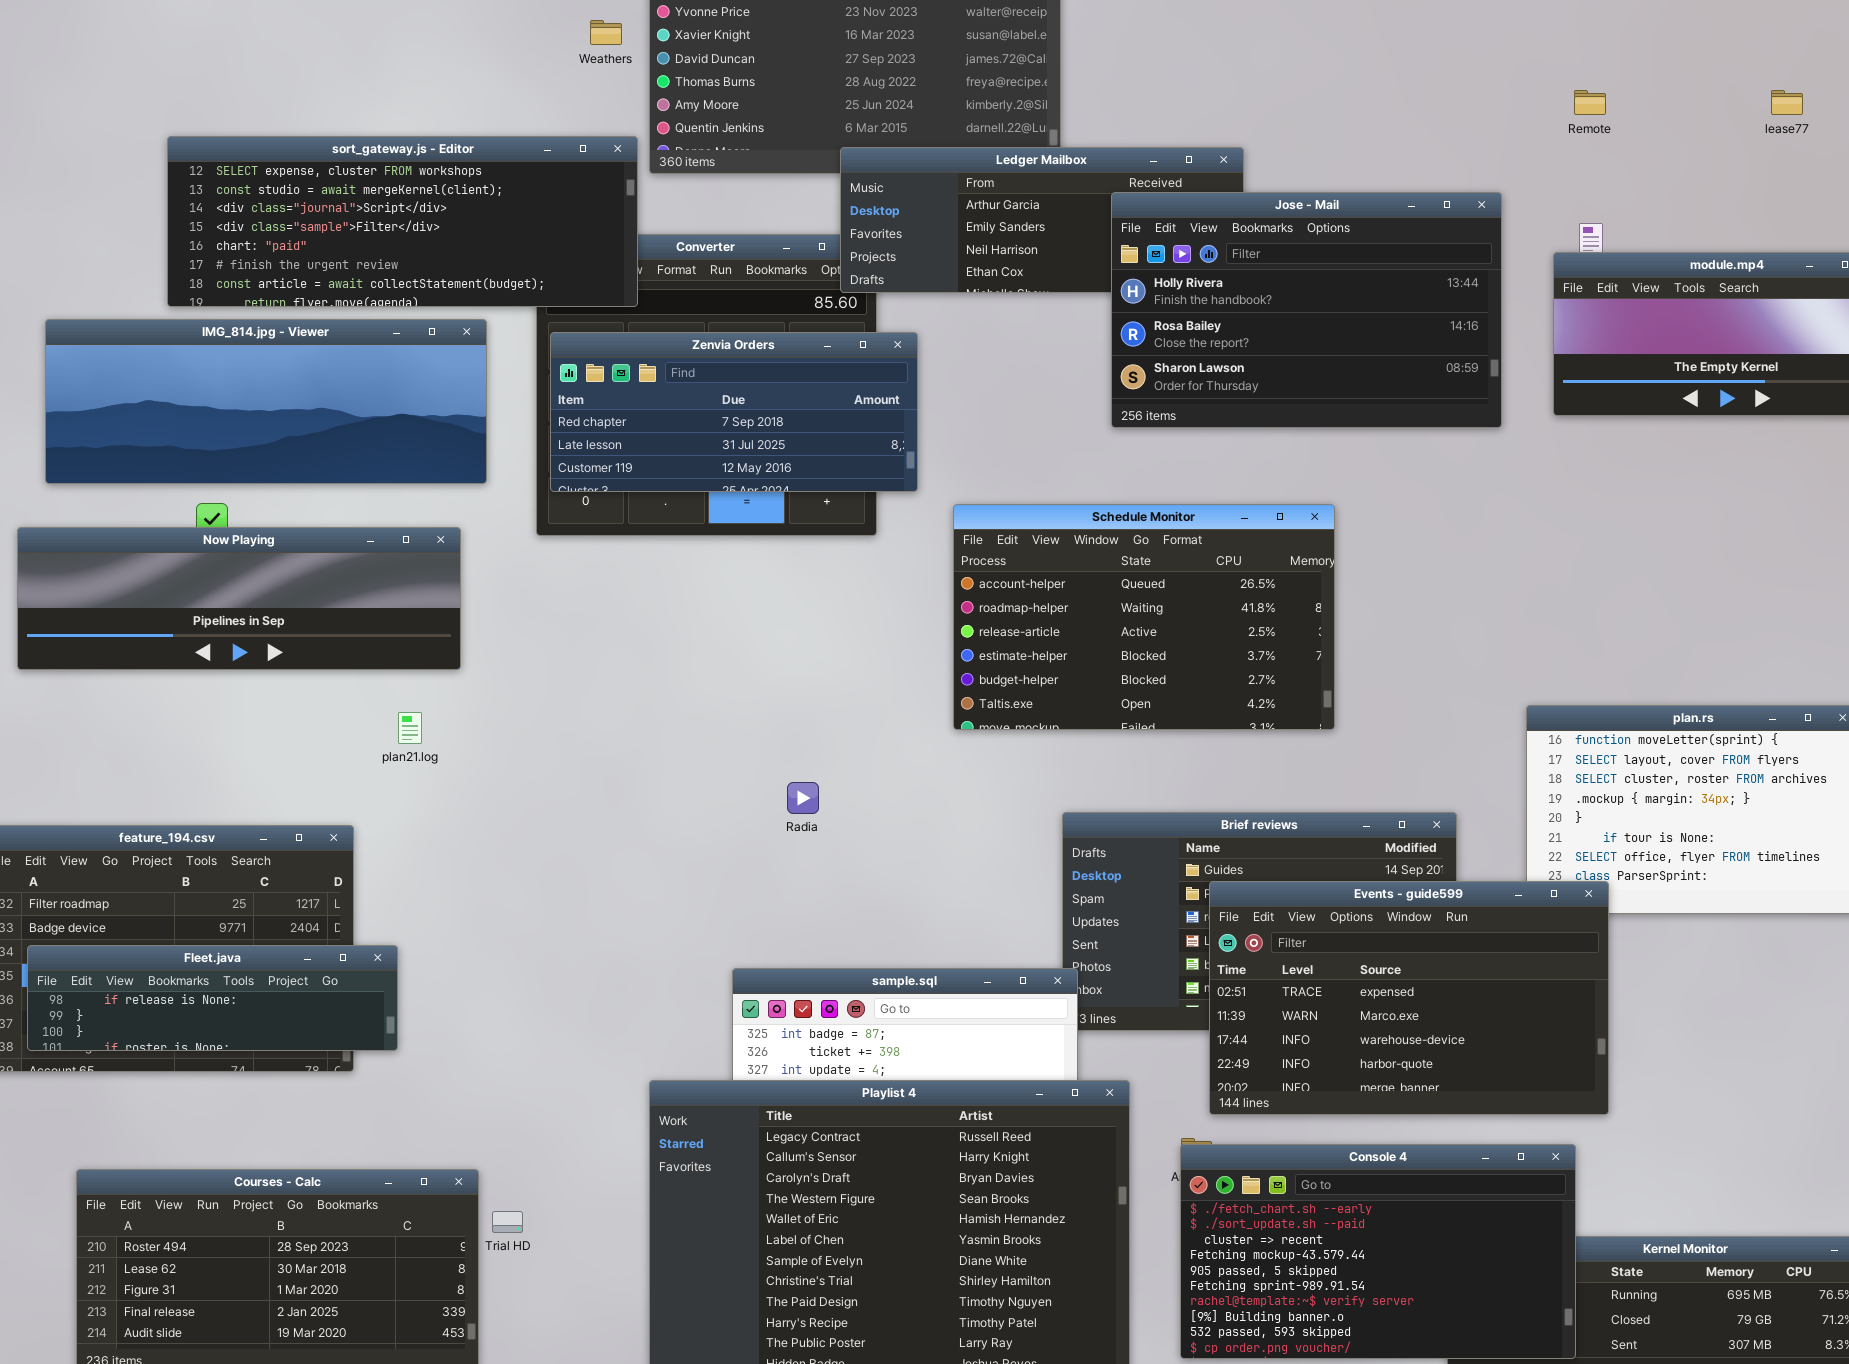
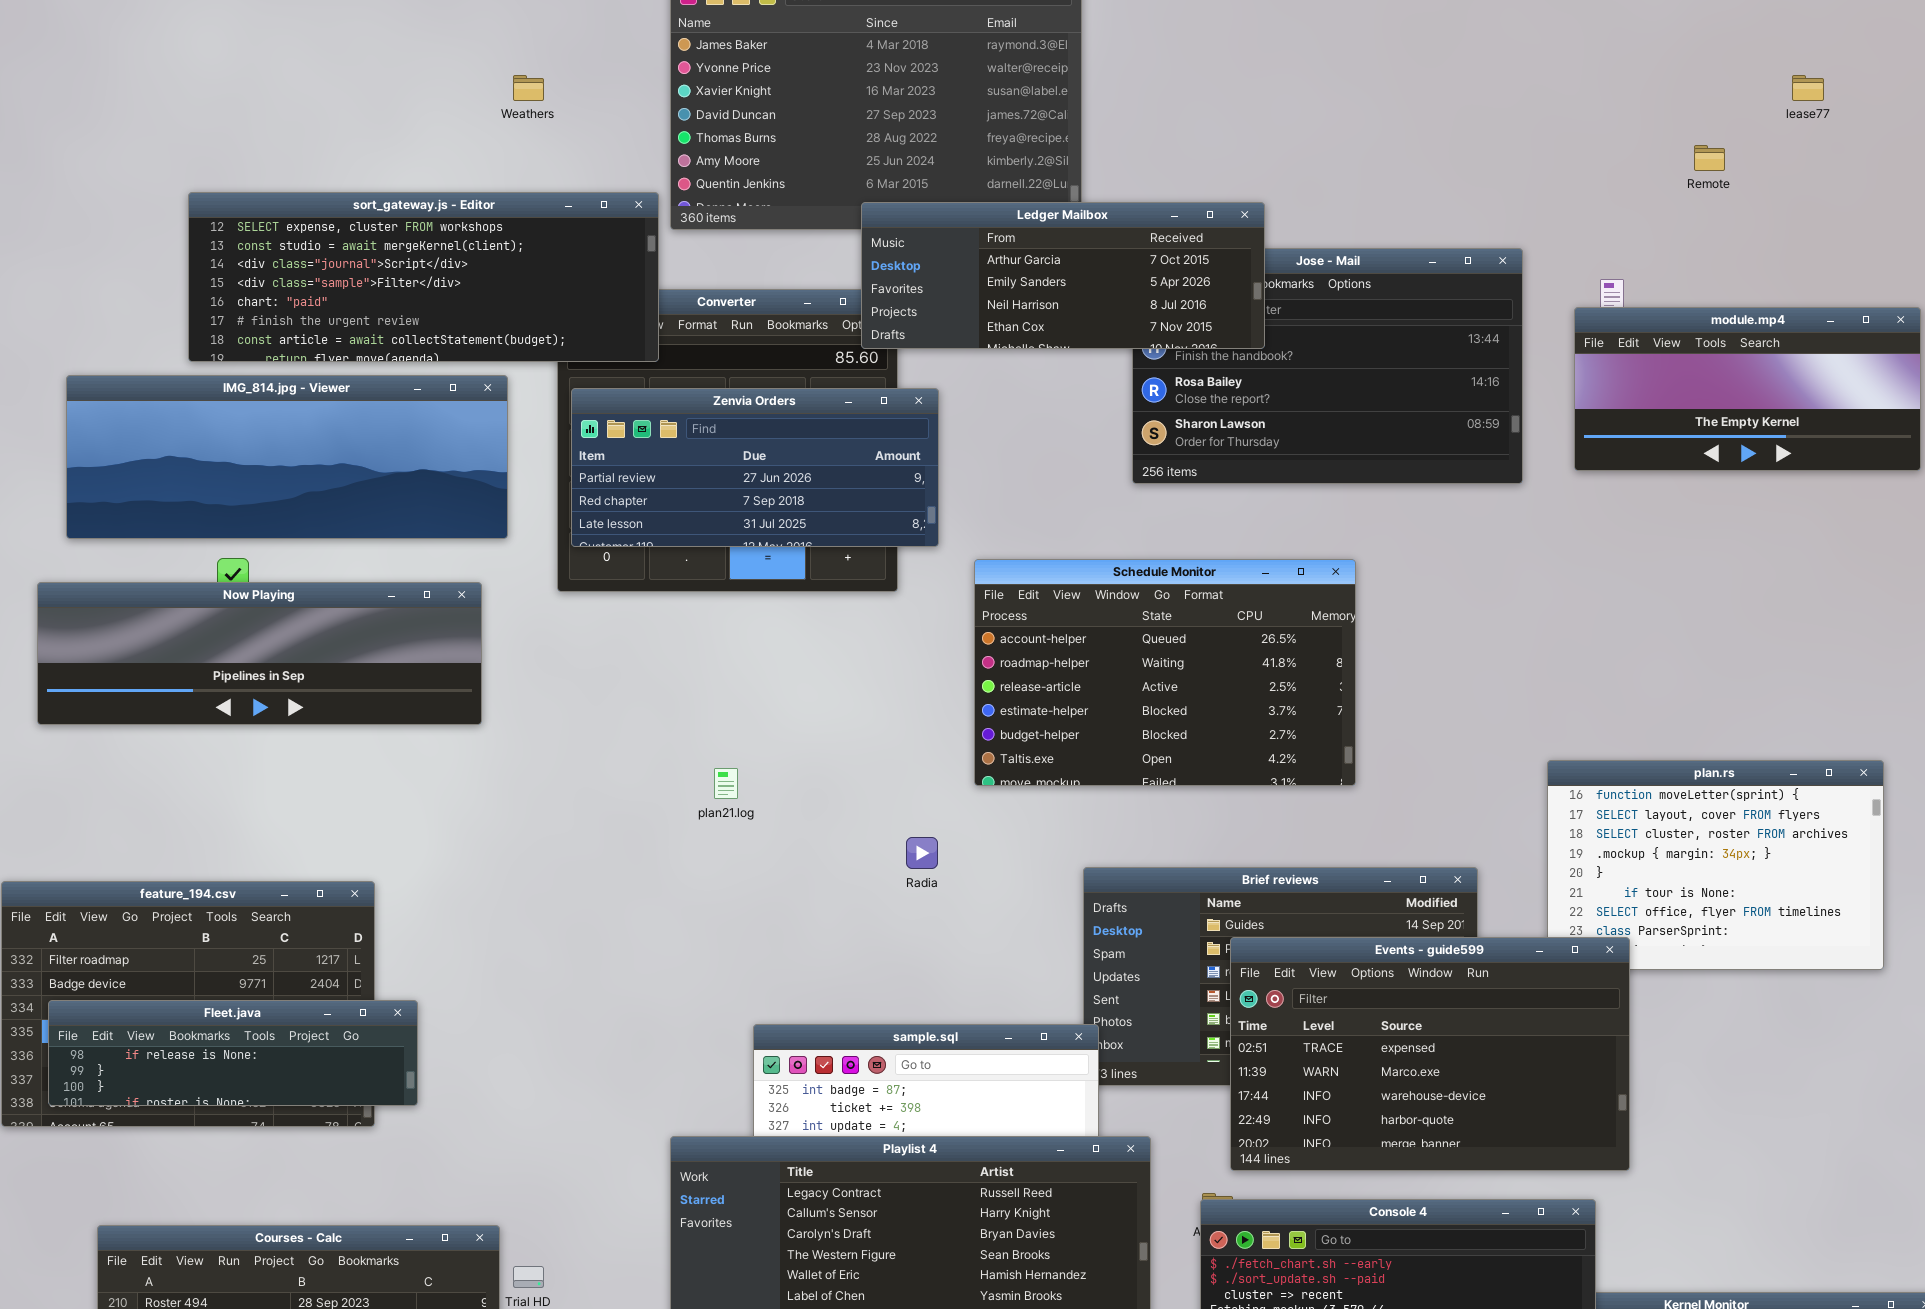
Weathers: [590,20,622,45] -> [513,75,544,101], moved
Remote: [1574,90,1606,115] -> [1694,145,1725,171], moved
lease77: [1771,90,1803,115] -> [1792,75,1824,101], moved
Ledger Mailbox: [840,147,1244,293] -> [861,202,1265,349], raised
Zenvia Orders: [550,332,918,492] -> [571,388,939,547], scrolled up 1 row
plan21.log: [398,712,422,744] -> [714,768,738,799], moved
Radia: [787,782,819,814] -> [906,837,938,869], moved

